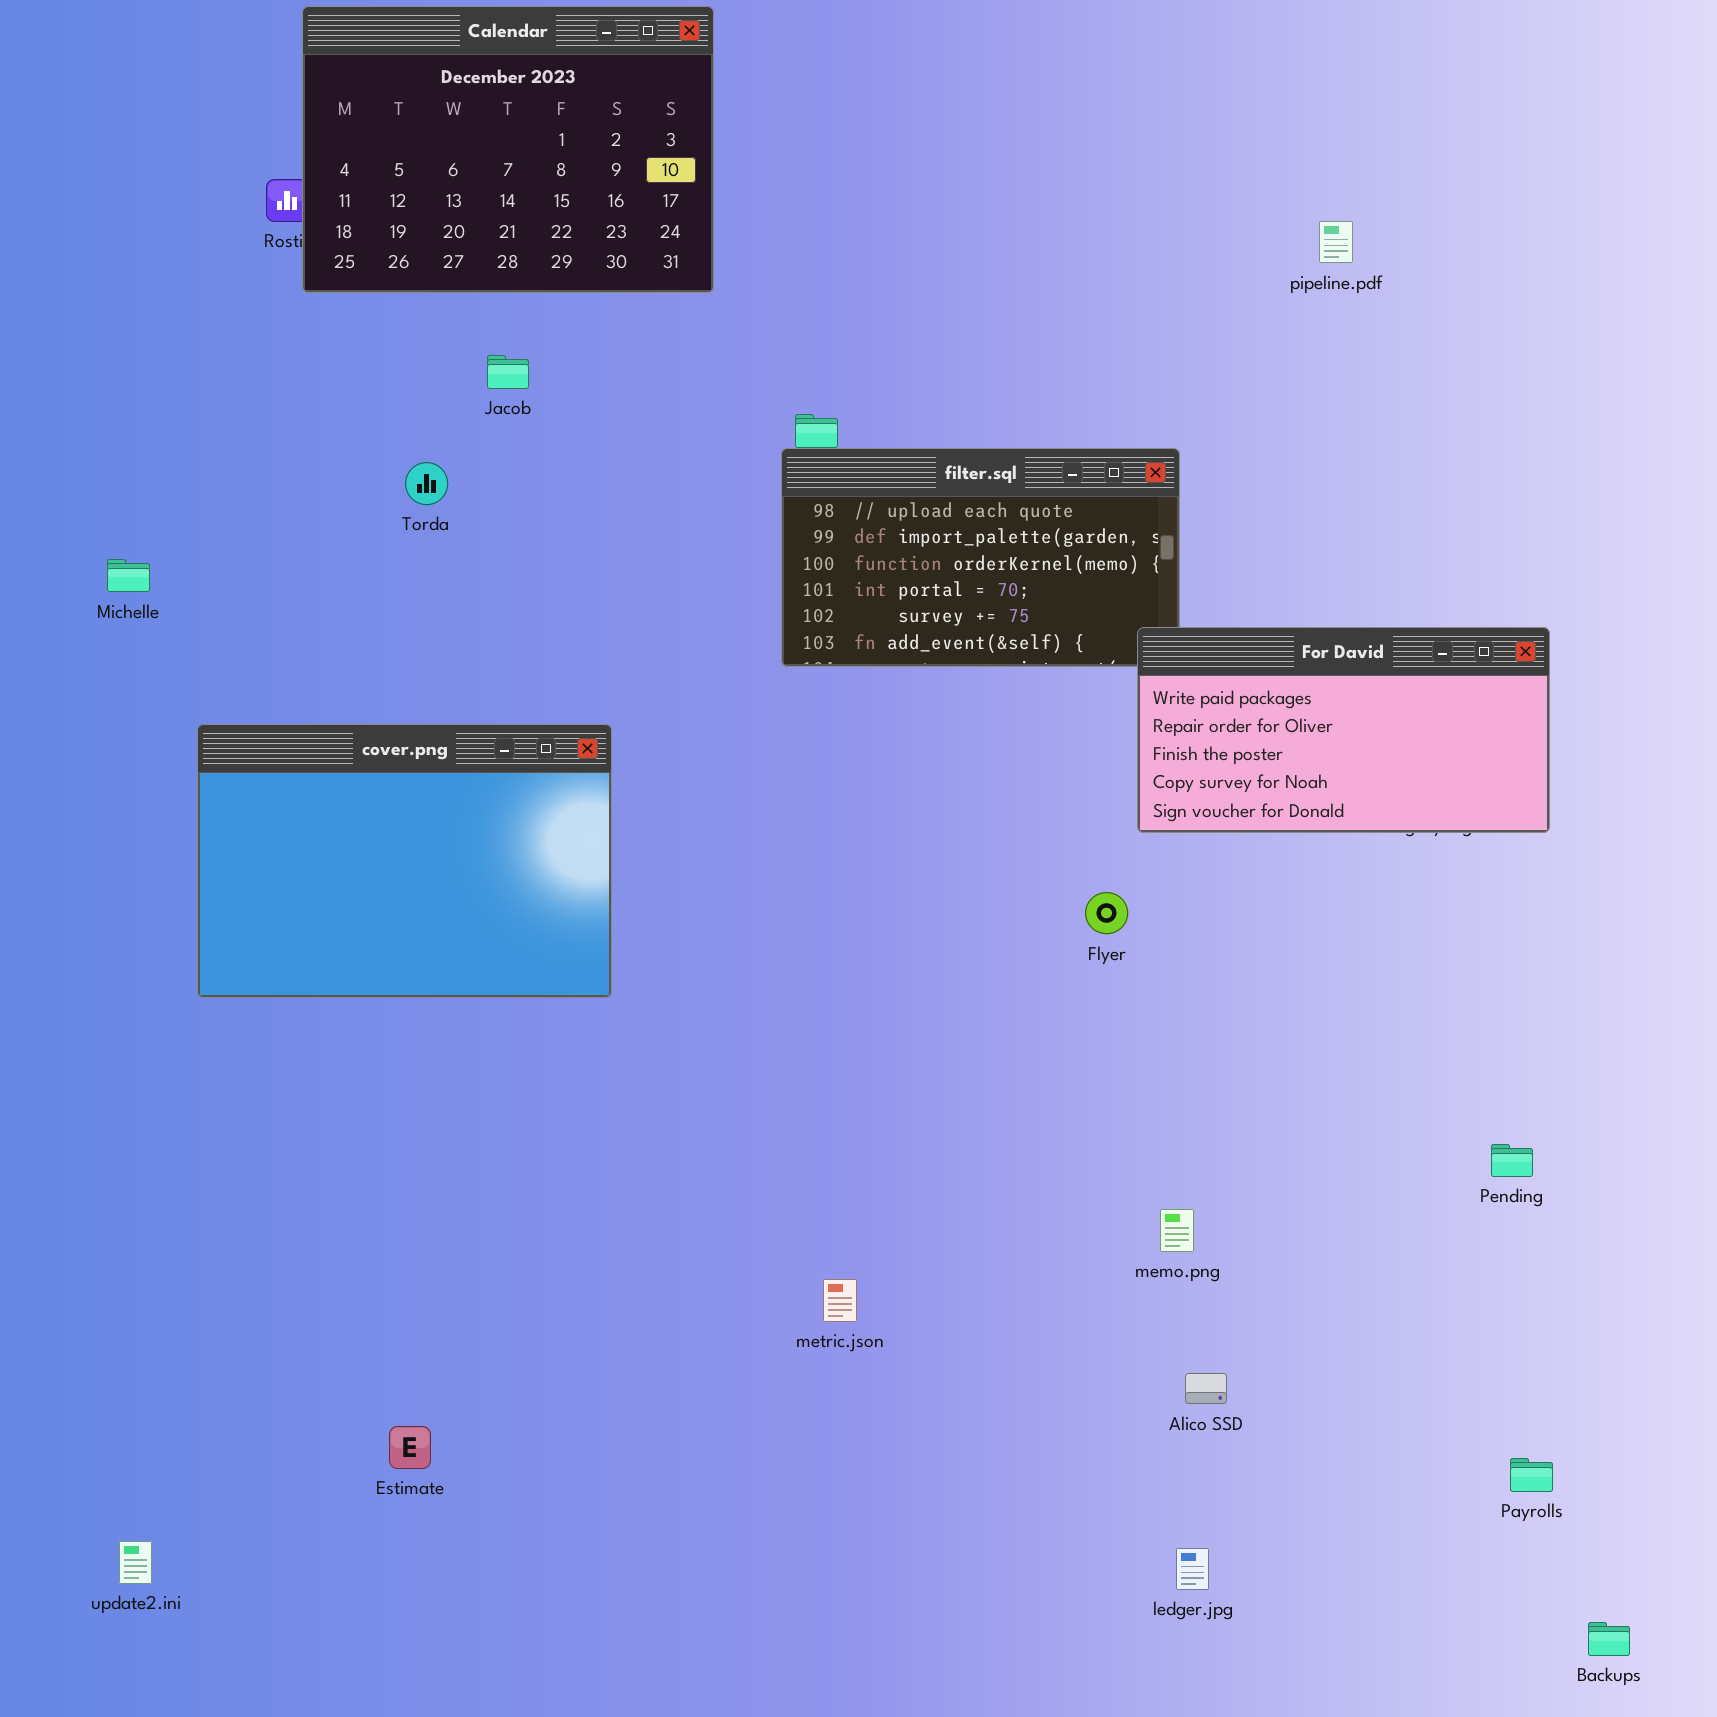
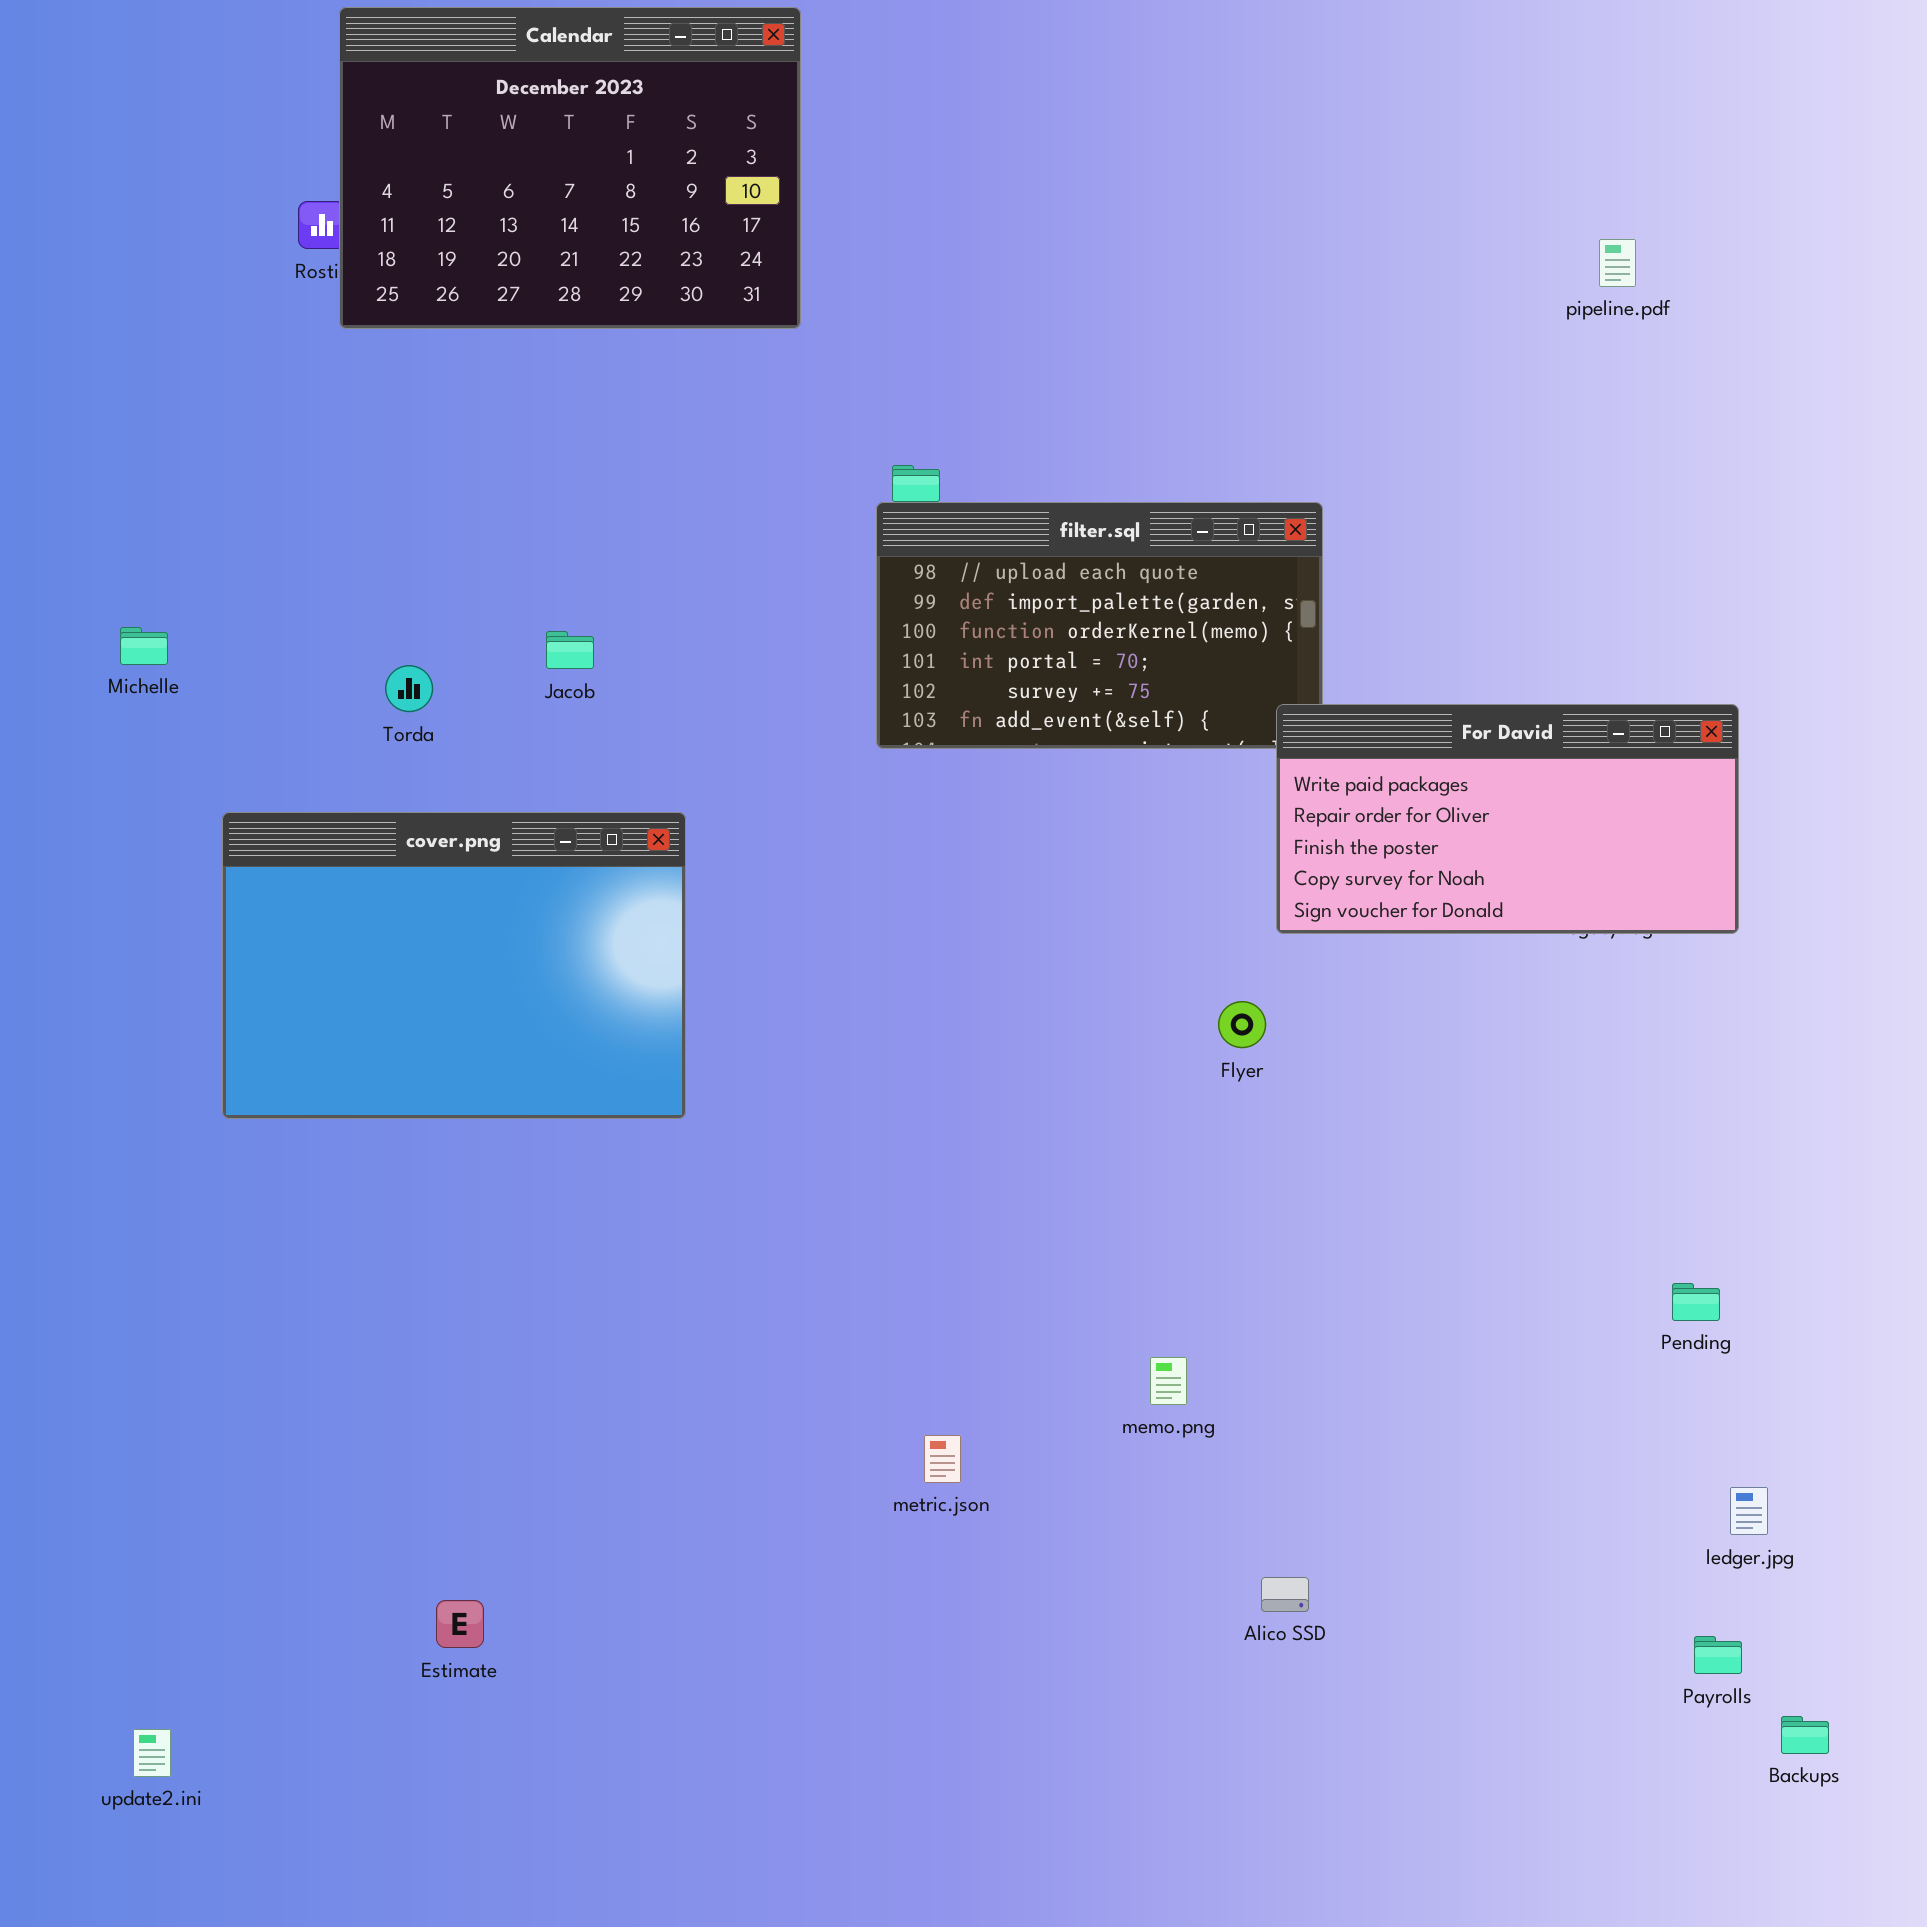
pipeline.pdf: [1319,221,1353,263] -> [1599,239,1636,287], moved
Jacob: [487,355,529,389] -> [546,631,594,669], moved
Torda: [405,462,448,505] -> [385,665,433,712], moved
memo.png: [1160,1209,1194,1252] -> [1150,1357,1187,1405], moved
Alico SSD: [1185,1373,1227,1404] -> [1261,1577,1309,1612], moved
ledger.jpg: [1176,1548,1209,1590] -> [1730,1487,1768,1535], moved
Backups: [1588,1622,1630,1656] -> [1781,1716,1829,1754], moved

